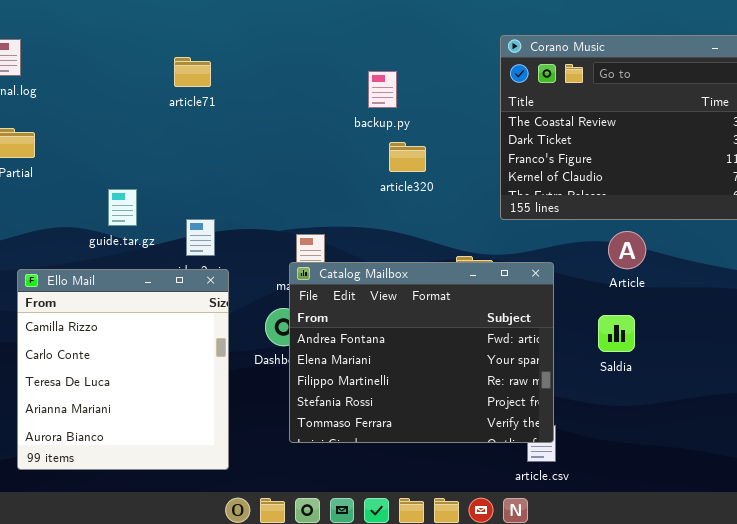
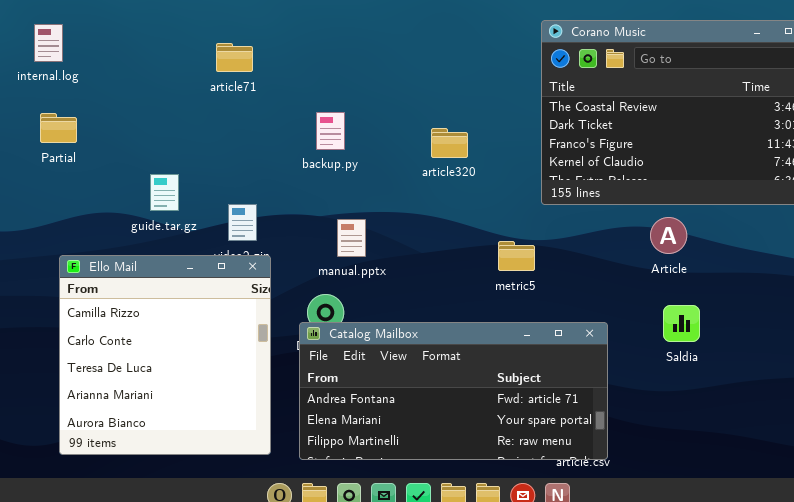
backup.py: [368,71,397,108] -> [316,112,345,150], moved
Catalog Mailbox: [289,262,554,443] -> [299,322,608,460], moved, resized
Saldia: [598,315,635,352] -> [663,305,700,342], moved

